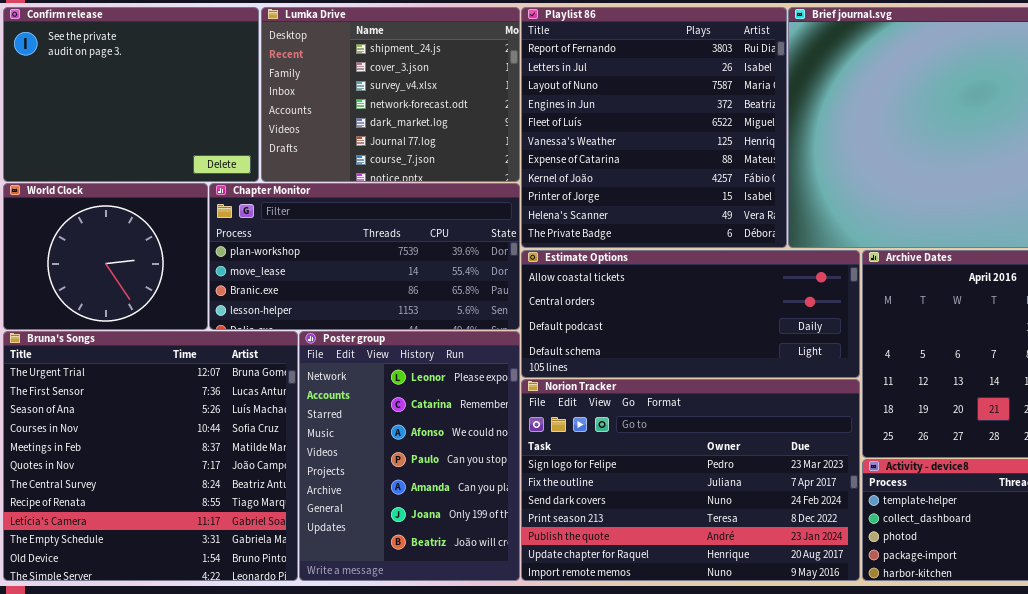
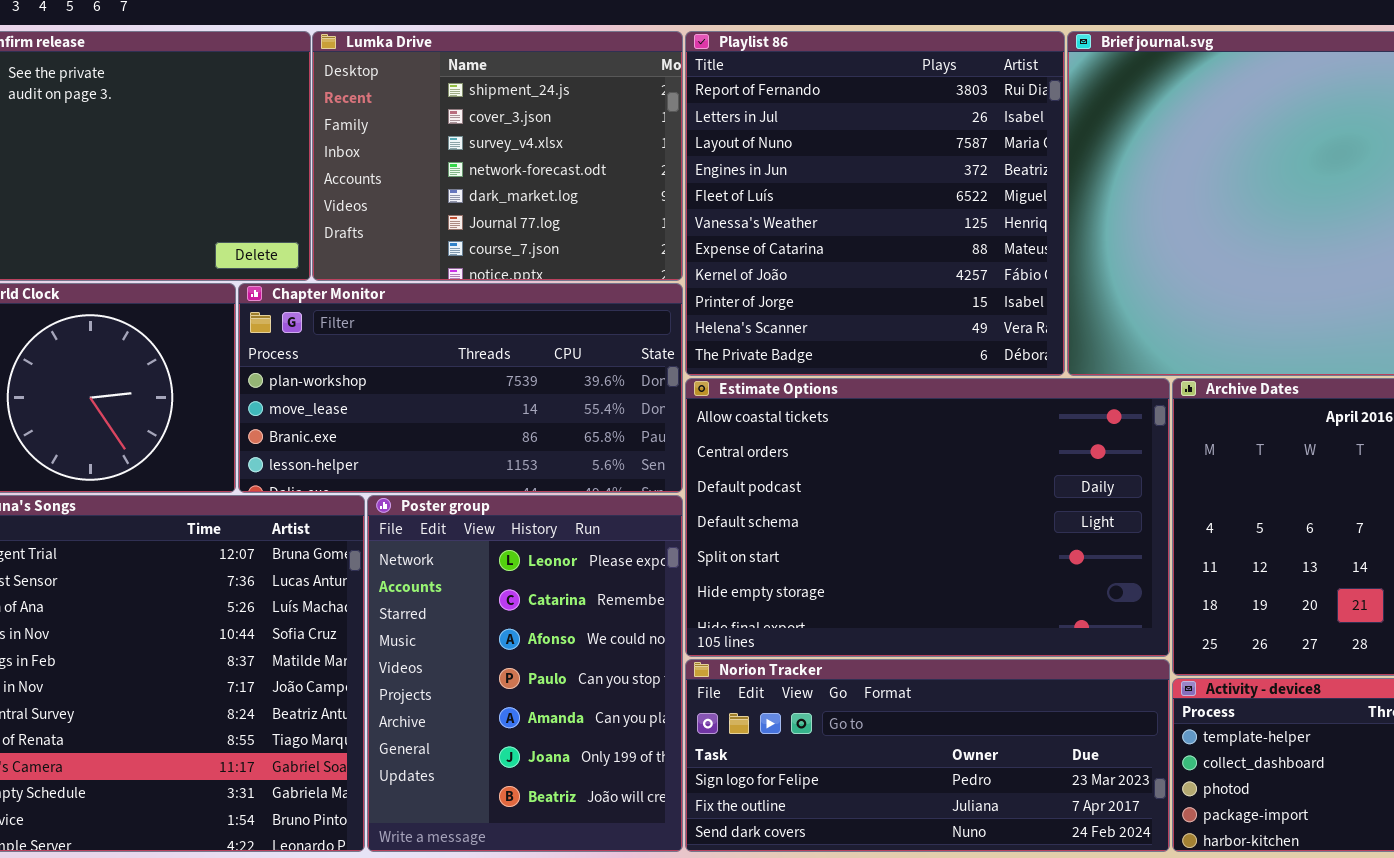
Estimate Options: [521,250,860,378] -> [685,378,1170,657], resized
Norion Tracker: [521,379,860,581] -> [685,659,1170,852], resized

